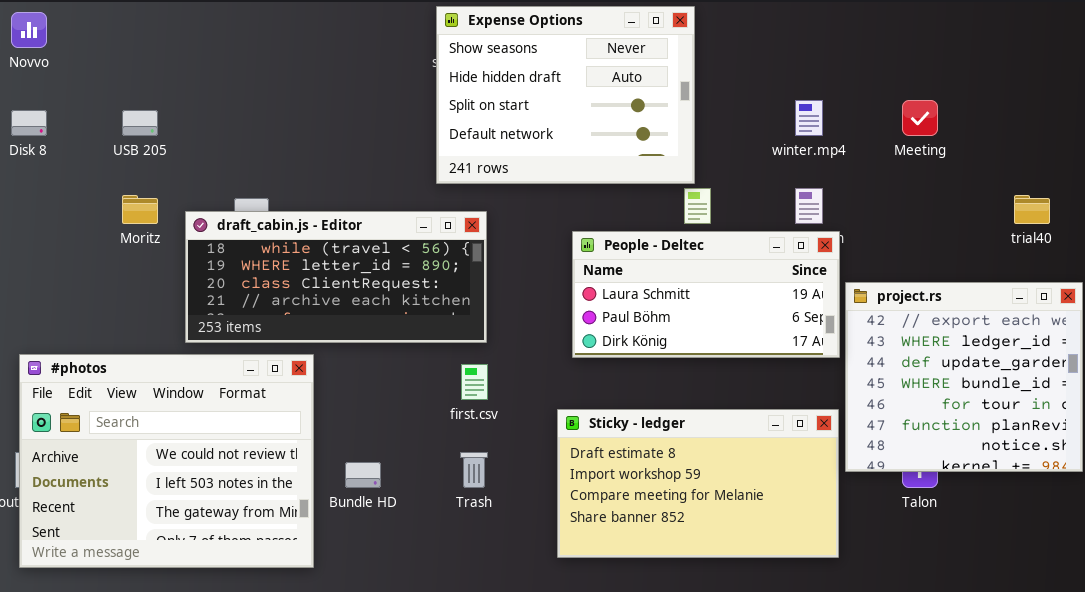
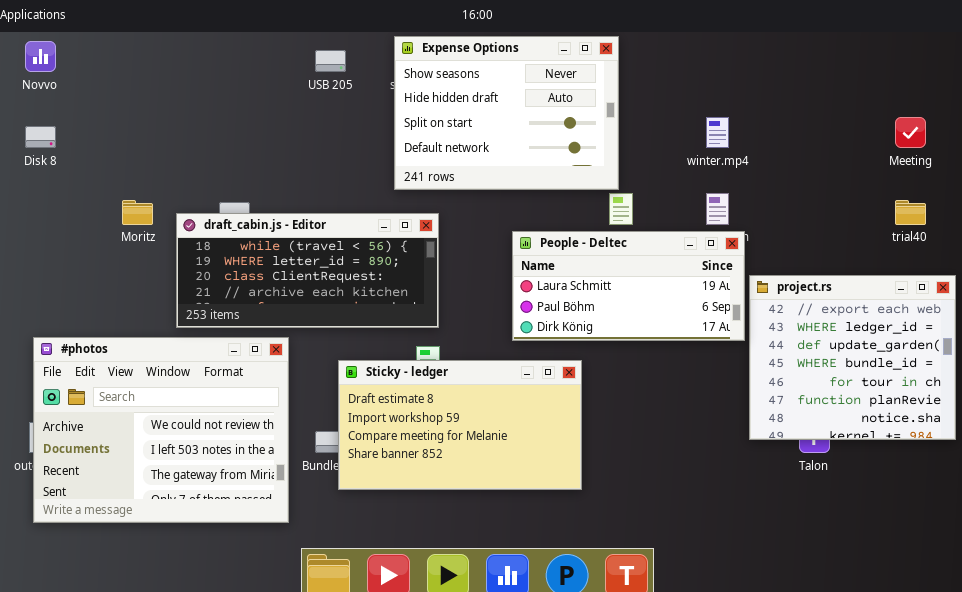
Meeting: [902,100,938,136] -> [895,117,926,148], moved
USB 205: [122,110,158,136] -> [315,50,346,72], moved
Sticky - ledger: [557,409,839,558] -> [338,360,582,490], moved

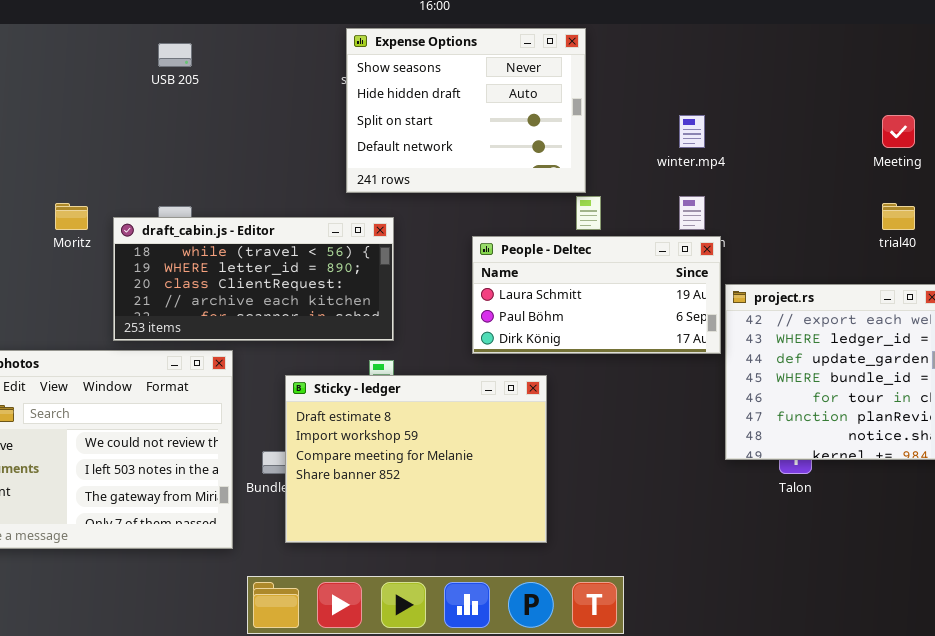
USB 205: [315,50,346,72] -> [158,43,192,67], moved
Sticky - ledger: [338,360,582,490] -> [285,375,547,543], resized

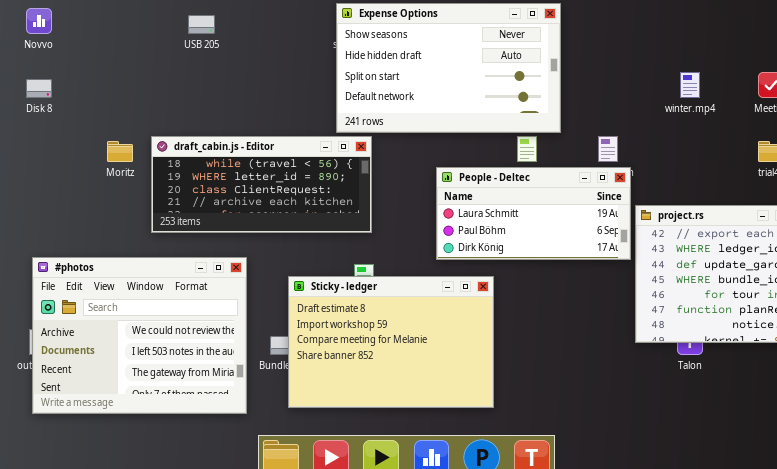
Expense Options: [346,28,586,193] -> [336,3,561,133], resized
winter.mp4: [679,115,705,148] -> [680,72,700,98], moved
draft_cabin.js - Editor: [113,217,394,341] -> [151,136,372,233], moved

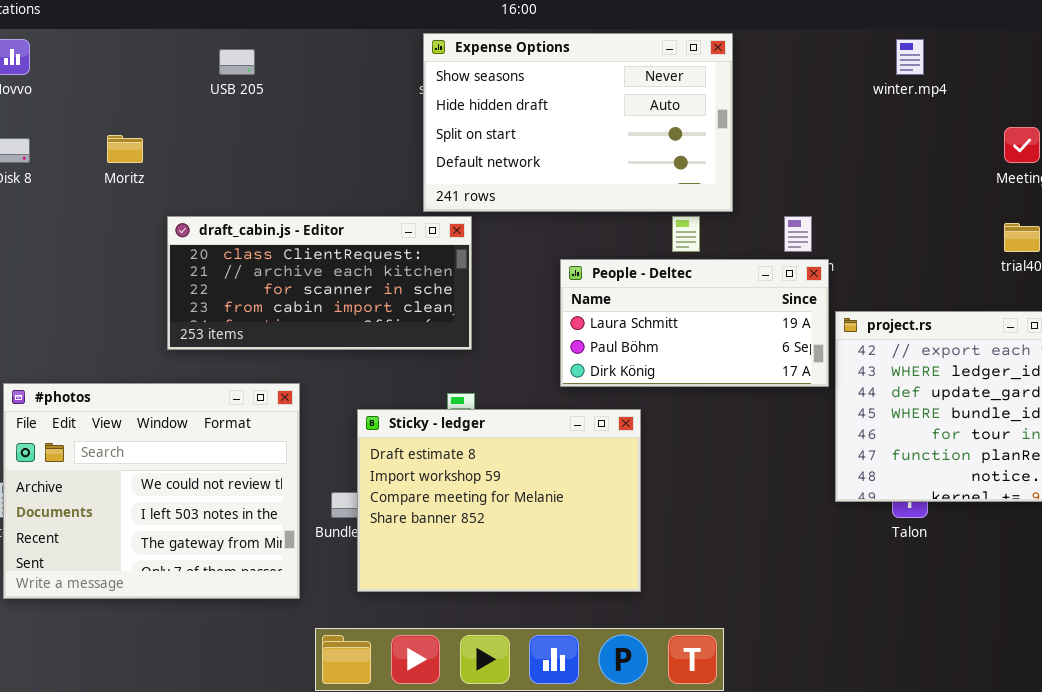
winter.mp4: [680,72,700,98] -> [896,39,924,75], moved
draft_cabin.js - Editor: [151,136,372,233] -> [167,216,472,350], scrolled down 2 rows
Moritz: [107,141,133,162] -> [107,135,143,163], moved

